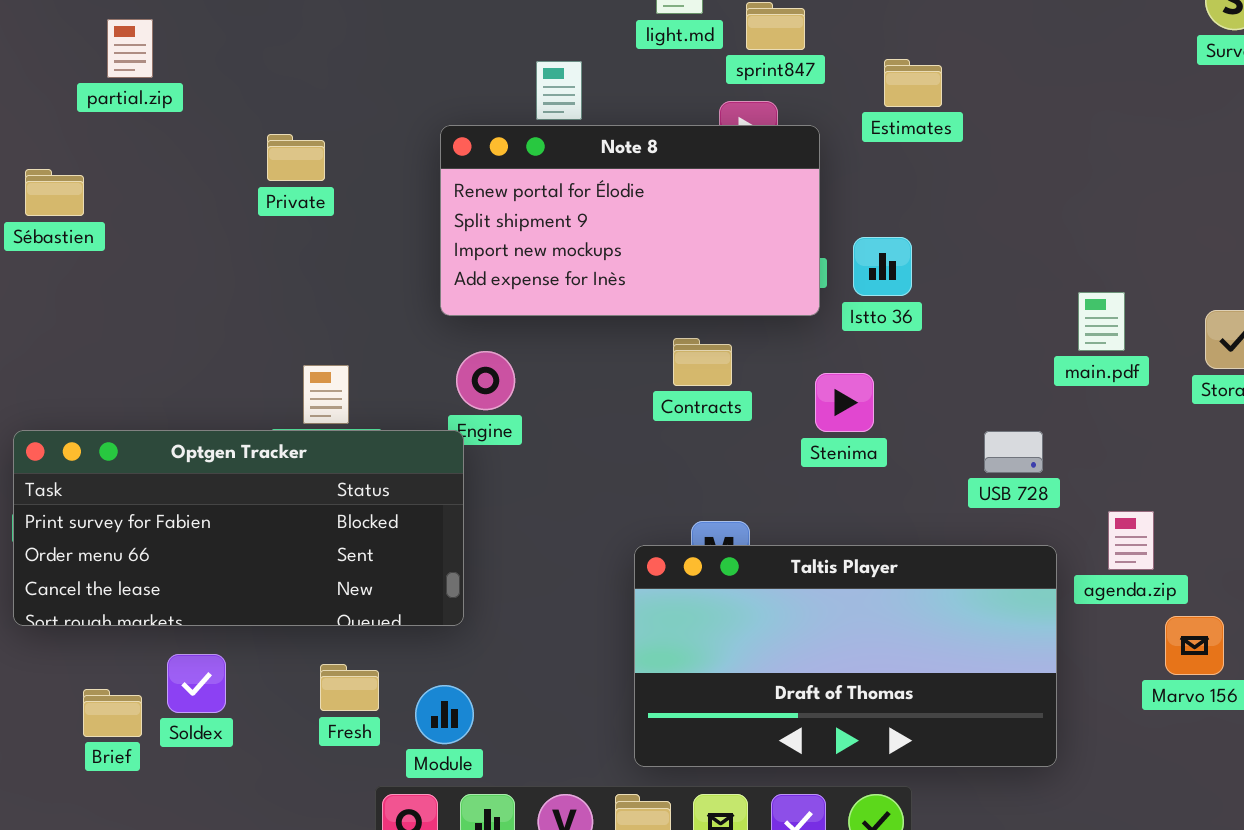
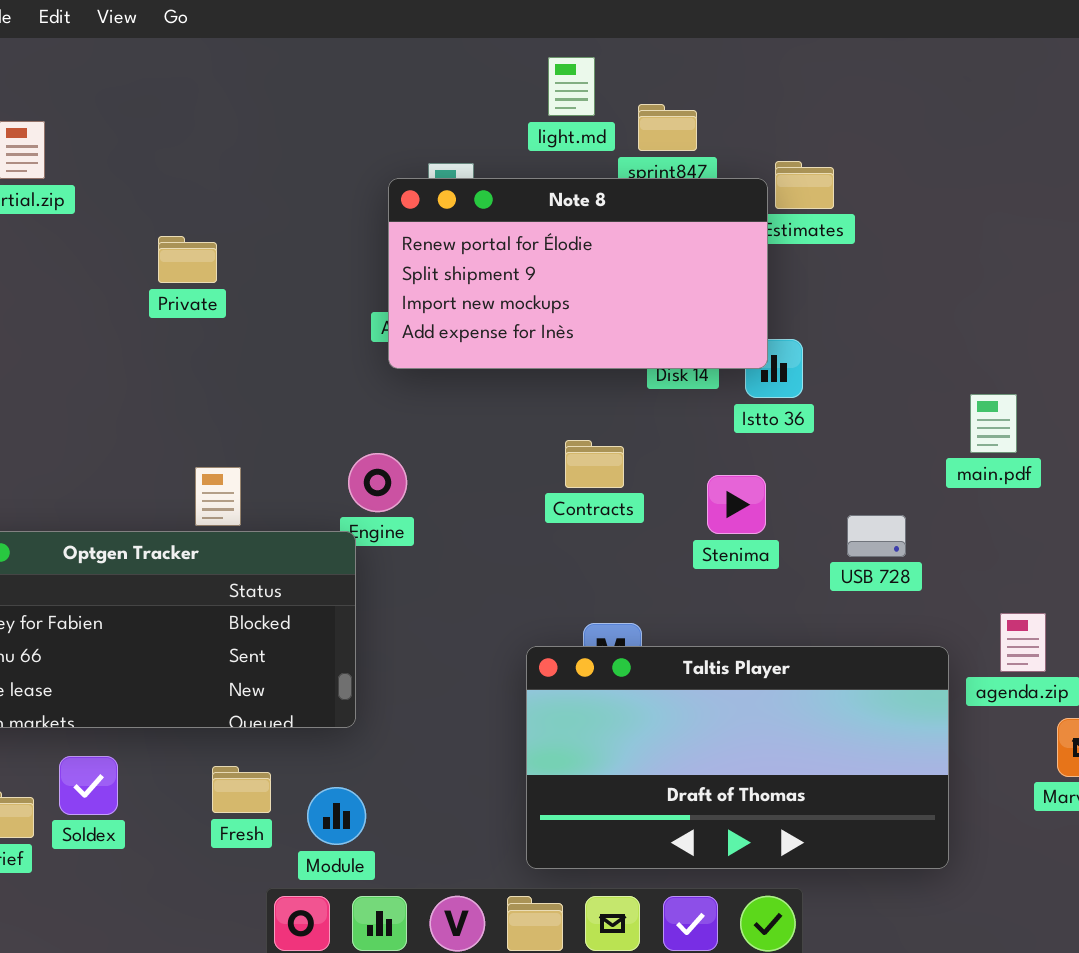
Note 8: [440,125,820,316] -> [388,178,768,369], moved
USB 728: [984,431,1043,473] -> [847,515,906,557], moved

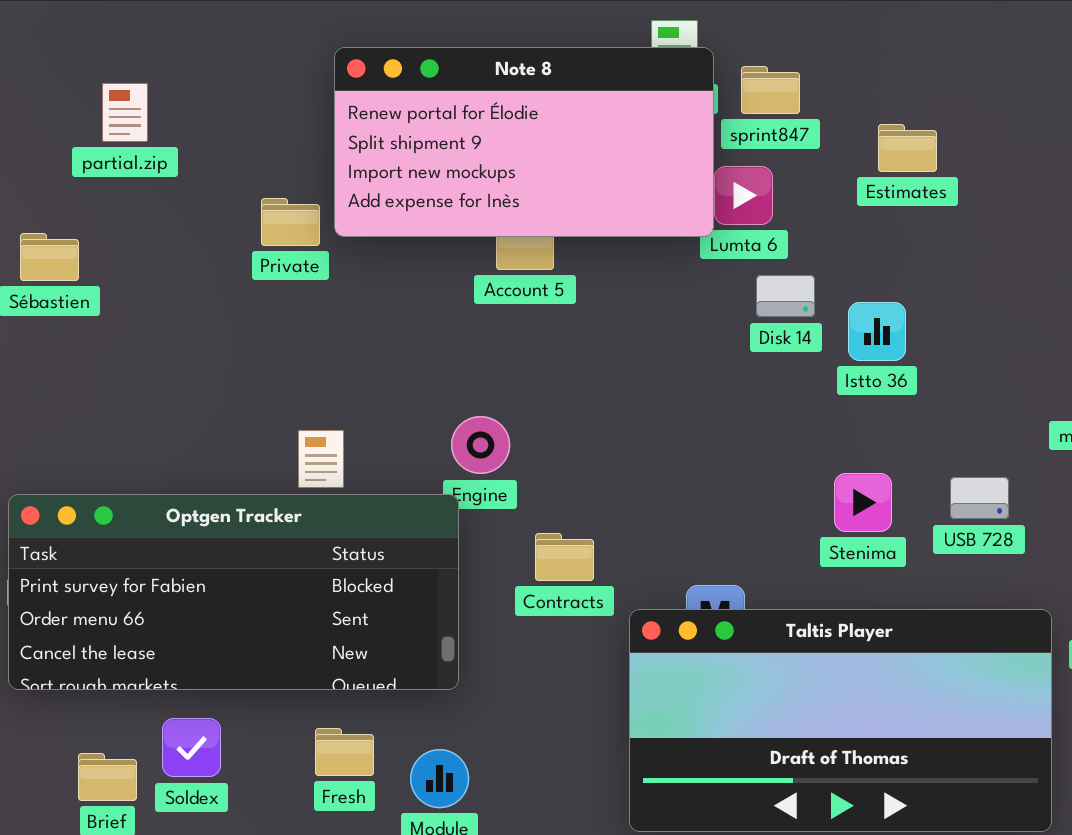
Note 8: [388,178,768,369] -> [334,47,714,237], moved
Contracts: [565,440,624,488] -> [535,533,594,581], moved
Stenima: [707,475,766,534] -> [834,473,892,532], moved

